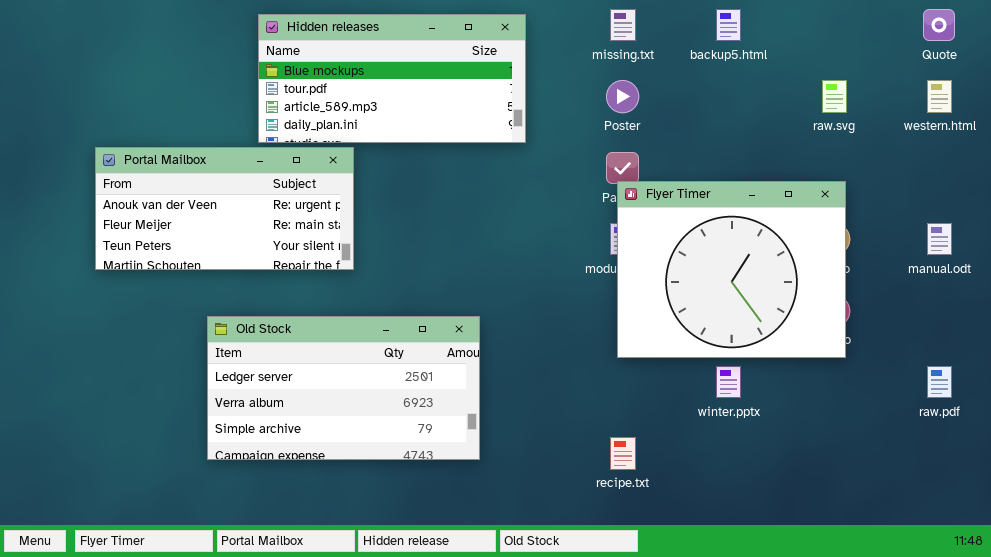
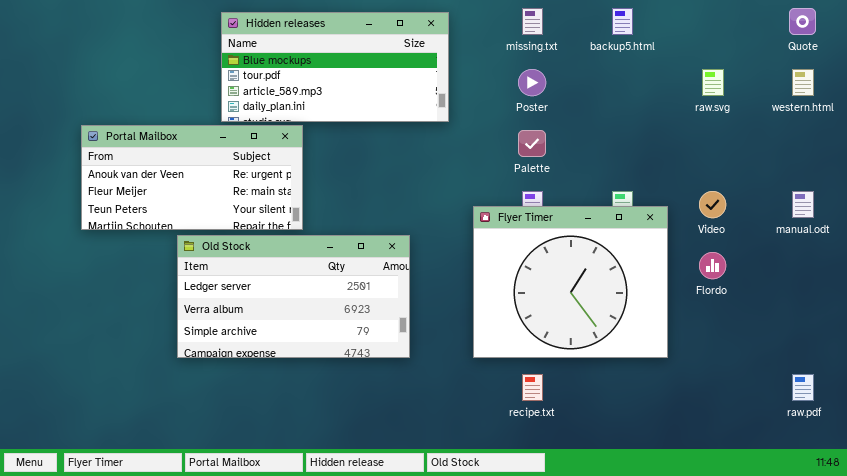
Flyer Timer: [617,181,846,358] -> [473,206,668,358], moved
Old Stock: [207,316,480,460] -> [177,235,410,358], moved
raw.pdf: [927,366,952,398] -> [792,374,814,401], moved

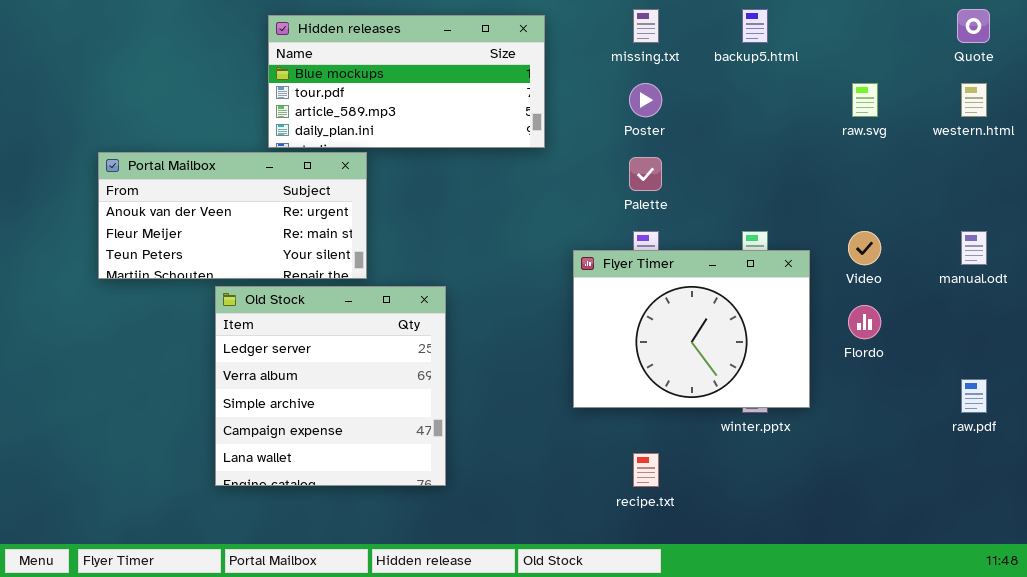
Flyer Timer: [473,206,668,358] -> [573,250,810,408], resized
Old Stock: [177,235,410,358] -> [215,286,446,486], resized
raw.pdf: [792,374,814,401] -> [961,379,987,413], moved

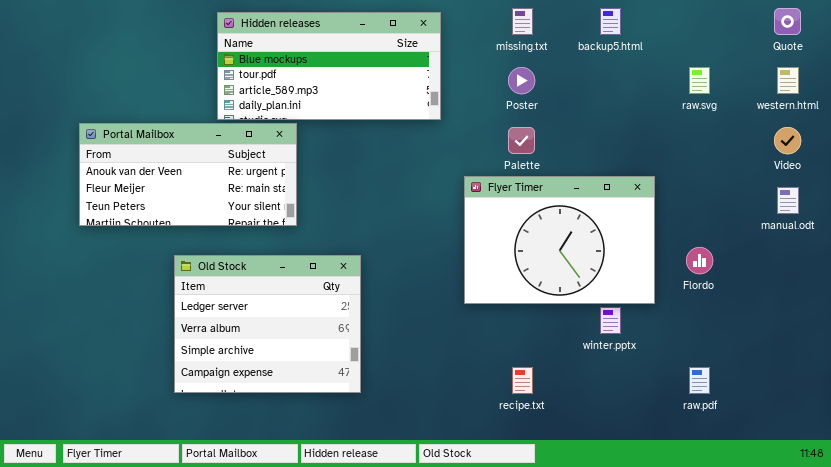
Video: [848,231,881,265] -> [774,127,801,154], moved
Flyer Timer: [573,250,810,408] -> [464,176,655,304], moved
Old Stock: [215,286,446,486] -> [174,255,361,393], resized
raw.pdf: [961,379,987,413] -> [689,367,710,394], moved

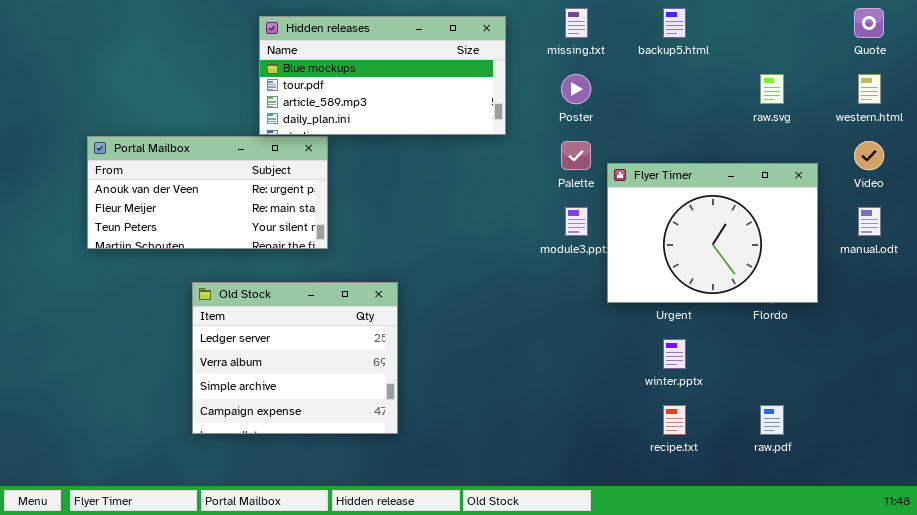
Hidden releases: [217,12,441,120] -> [259,16,506,135], moved
Flyer Timer: [464,176,655,304] -> [607,163,818,303], moved
recipe.txt: [512,367,533,394] -> [663,405,686,435], moved

